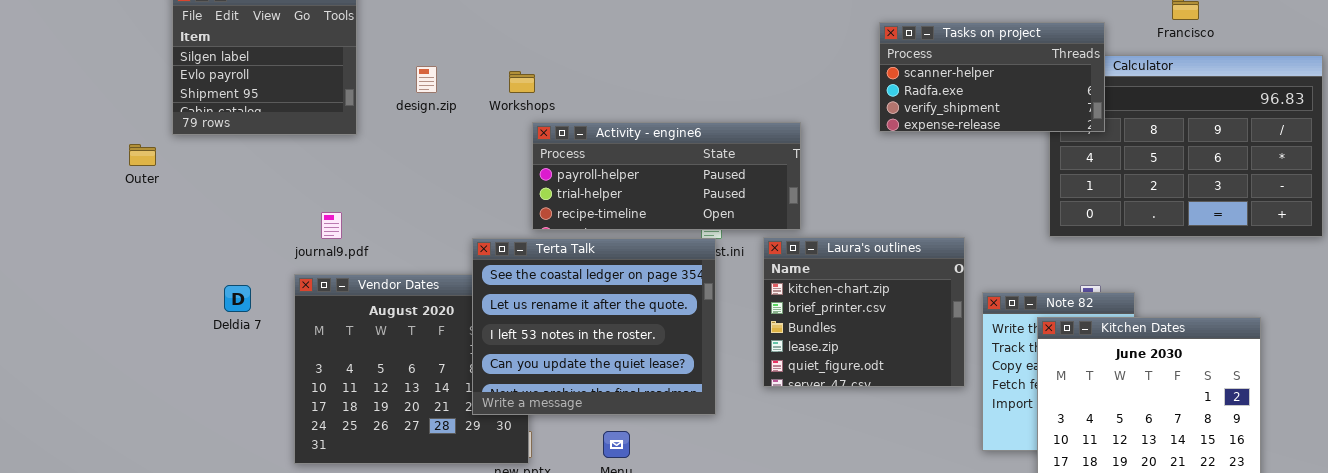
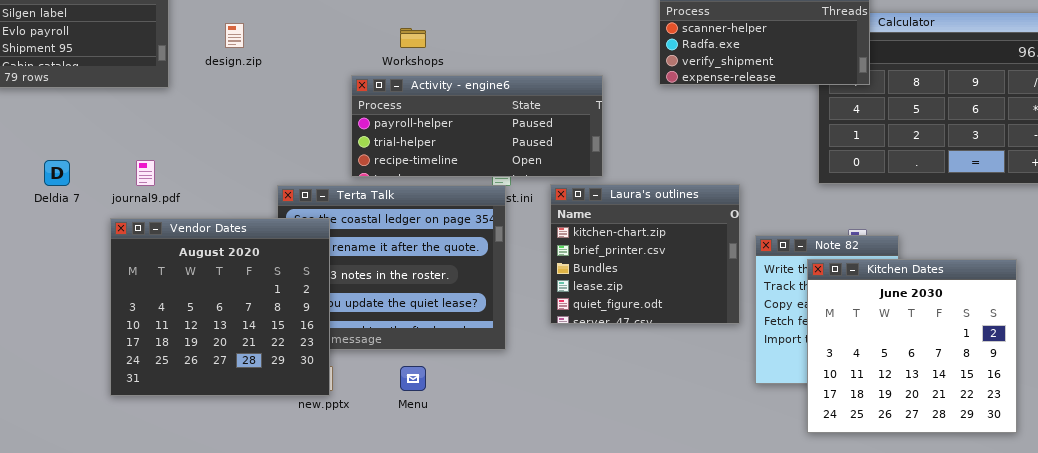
Workshops: [509,71,535,93] -> [400,28,426,48], moved
Activity - engine6: [532,122,801,230] -> [351,75,603,177], moved
Vendor Dates: [294,274,529,464] -> [110,218,330,396], raised
Deldia 7: [224,285,251,312] -> [44,160,70,186], moved

